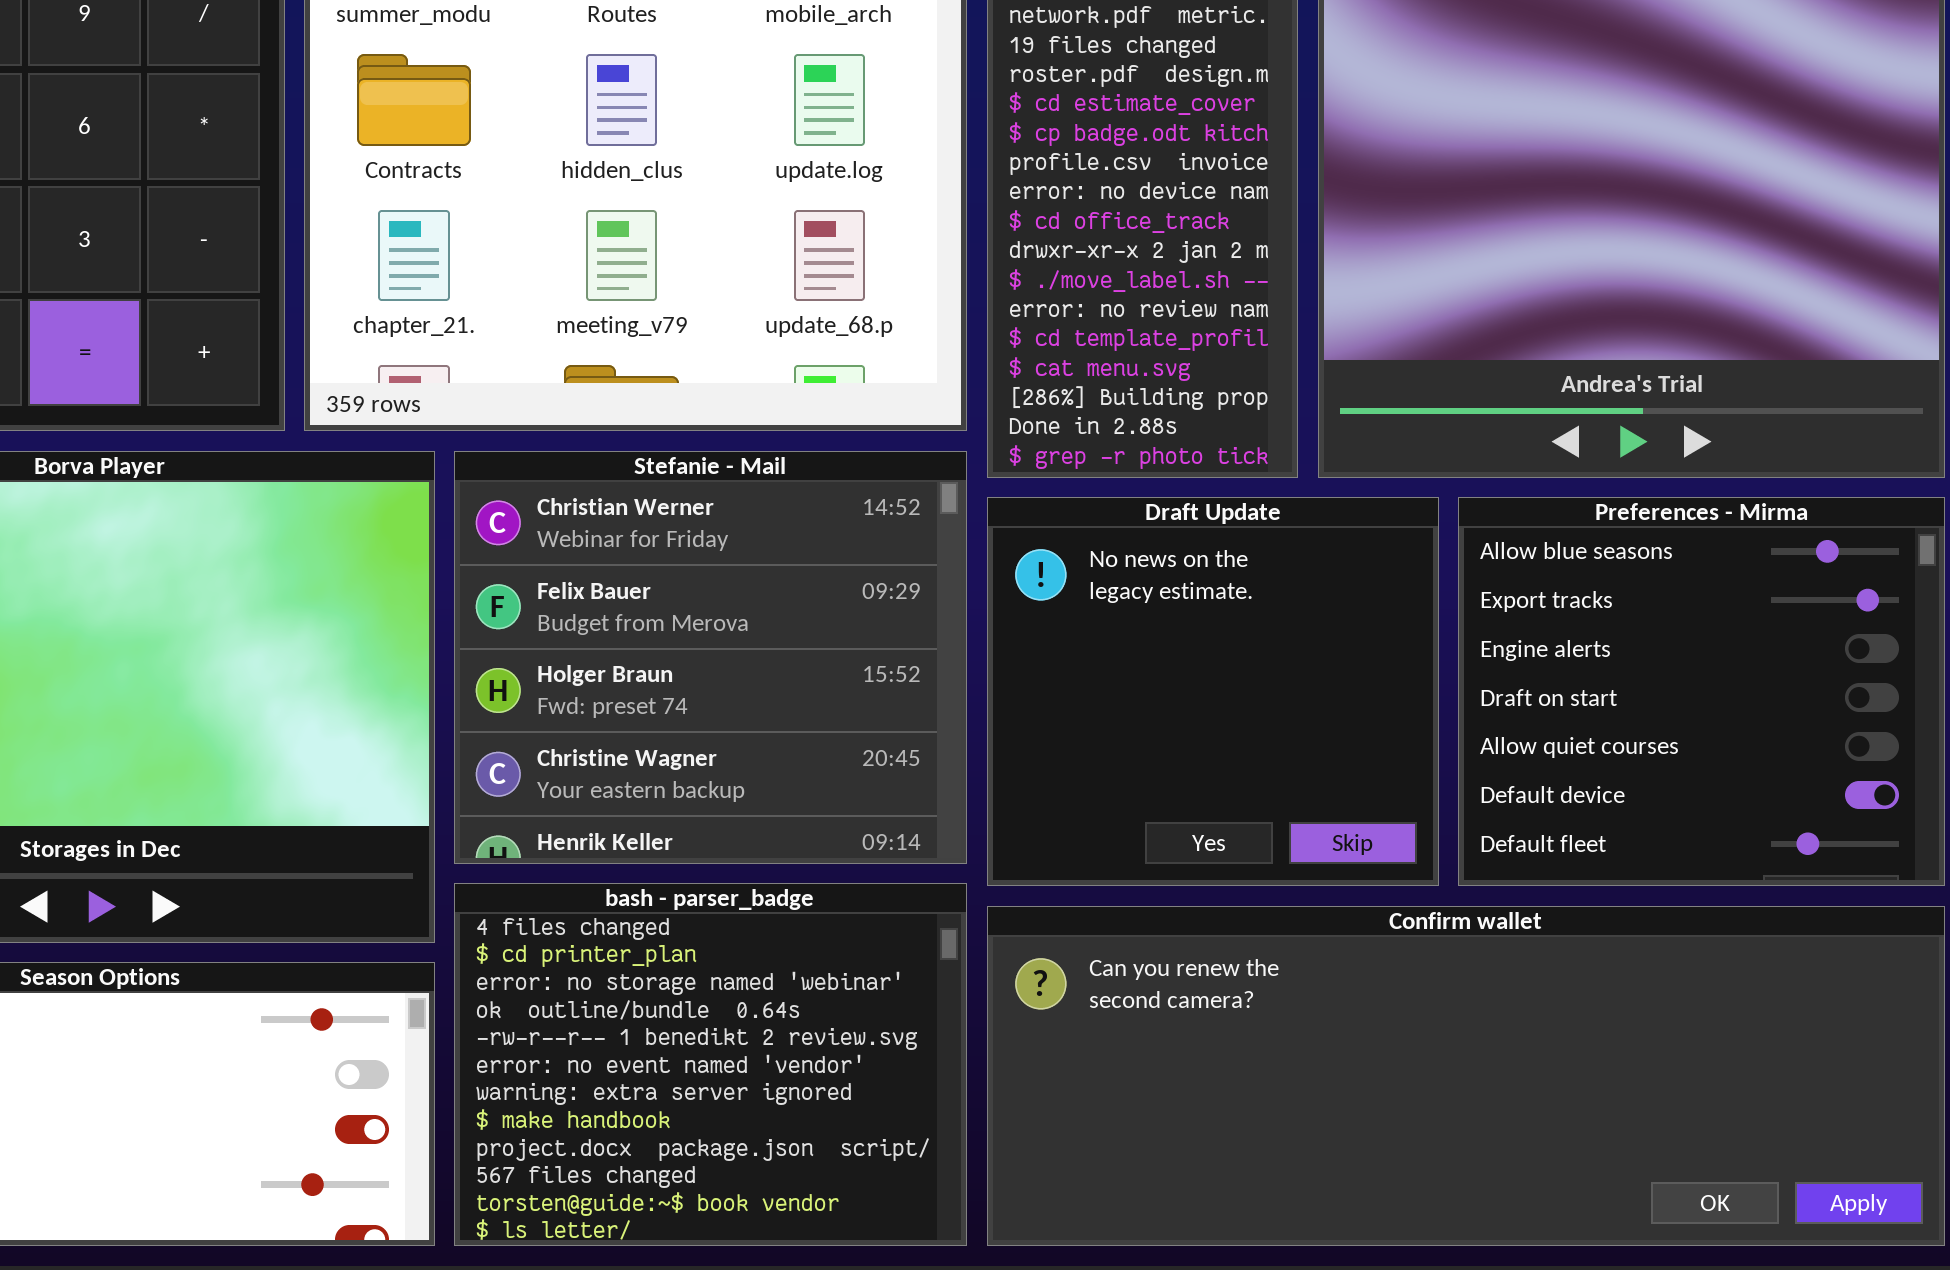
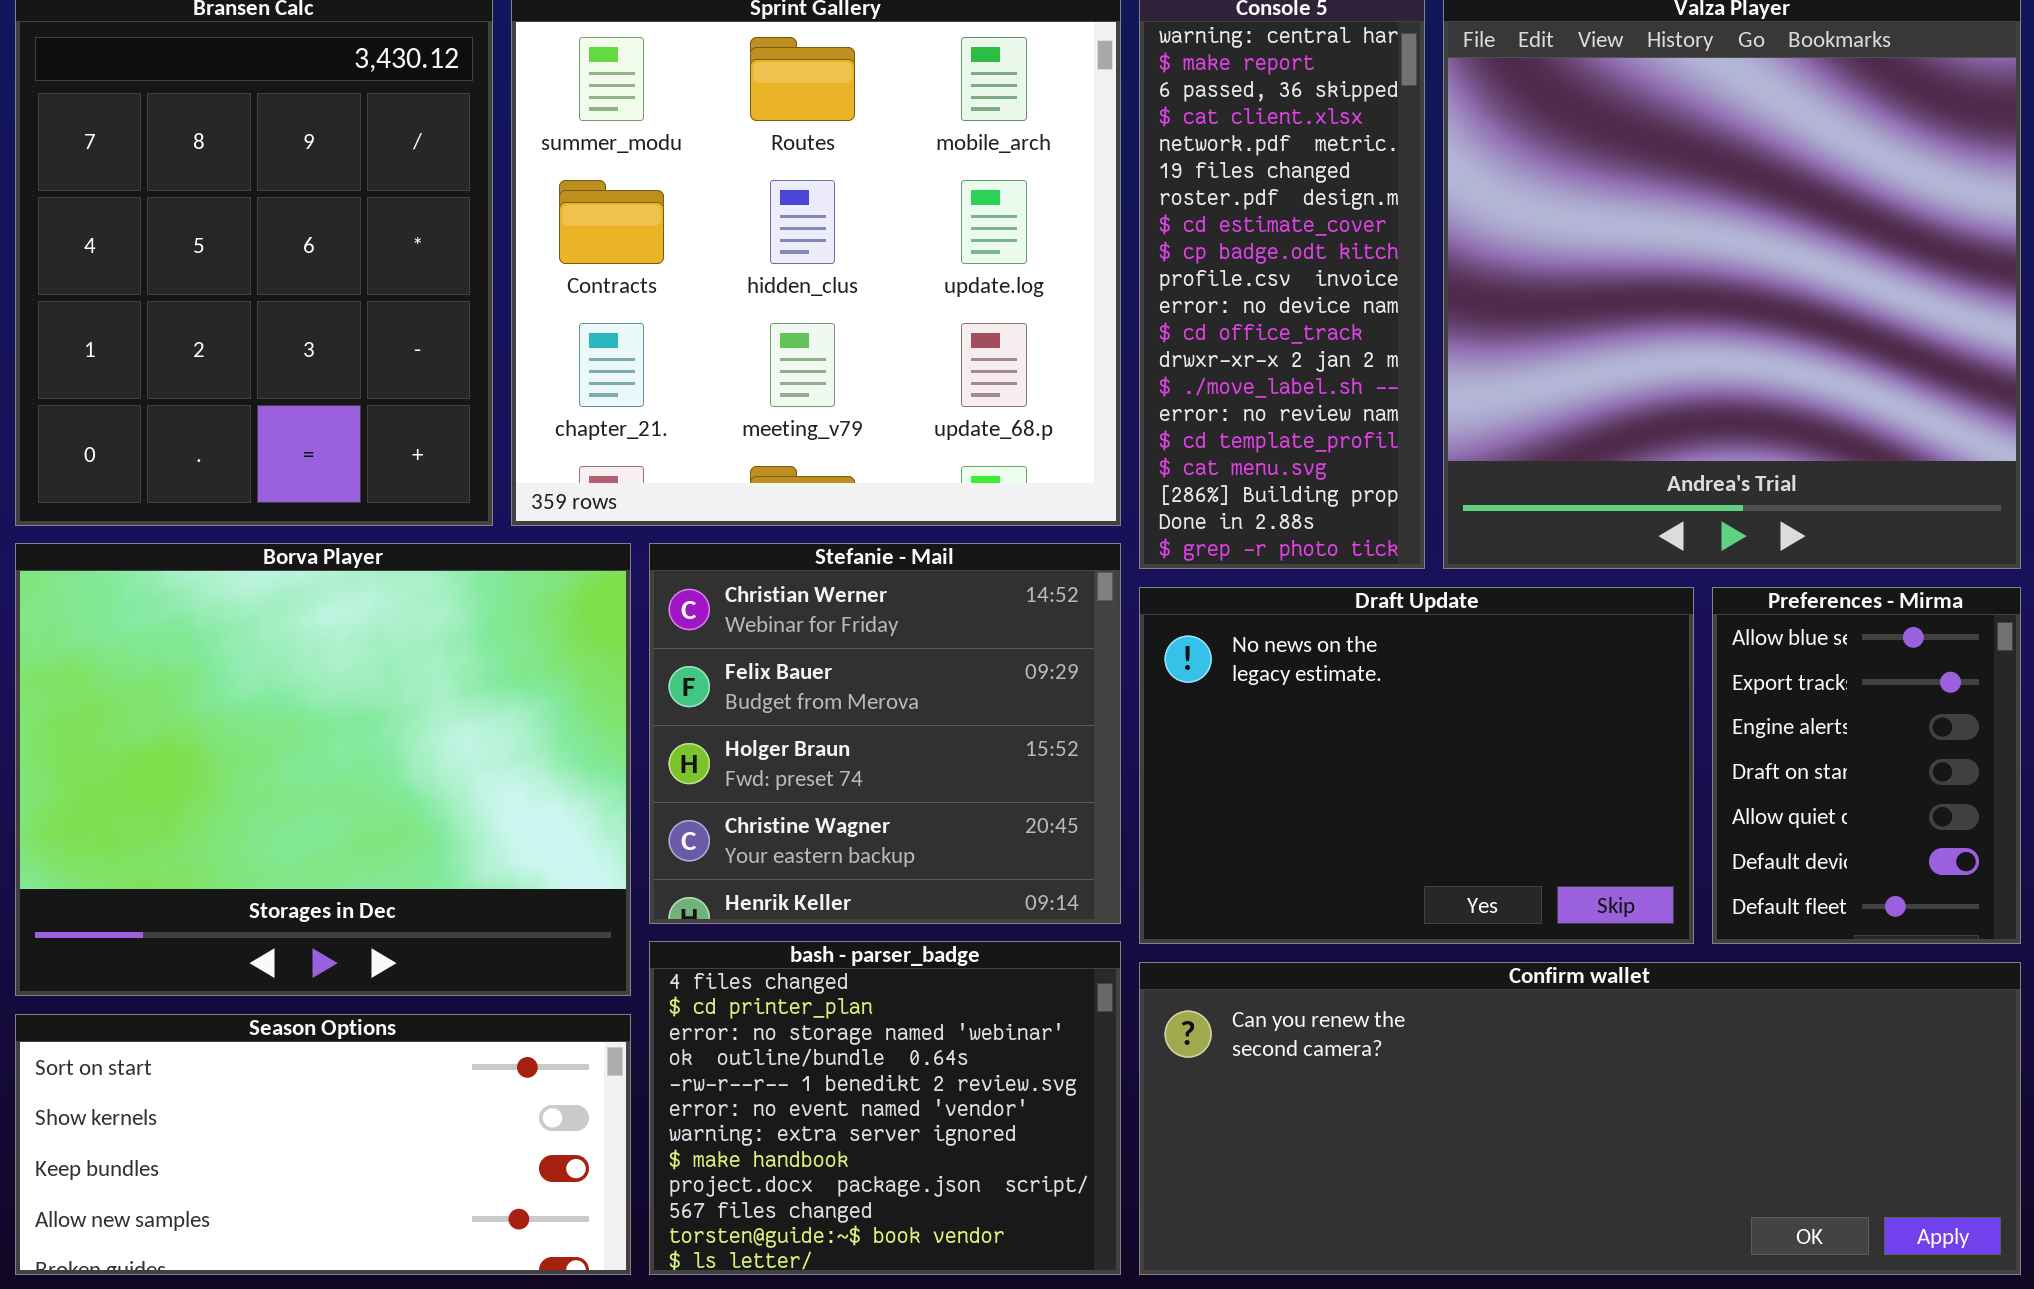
Draft Update: [987,497,1439,886] -> [1139,587,1694,944], resized
Preferences - Mirma: [1458,497,1945,886] -> [1712,587,2021,944], resized

